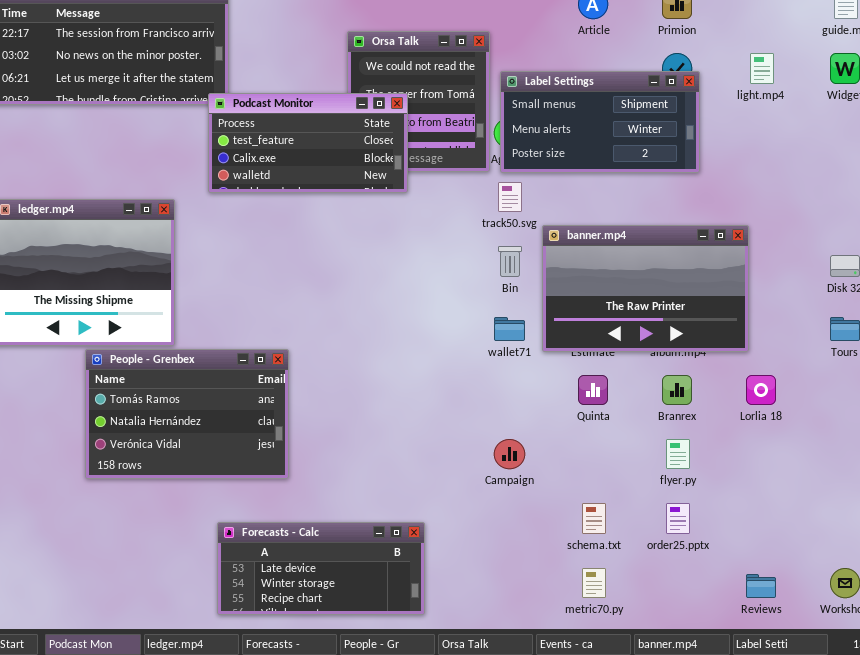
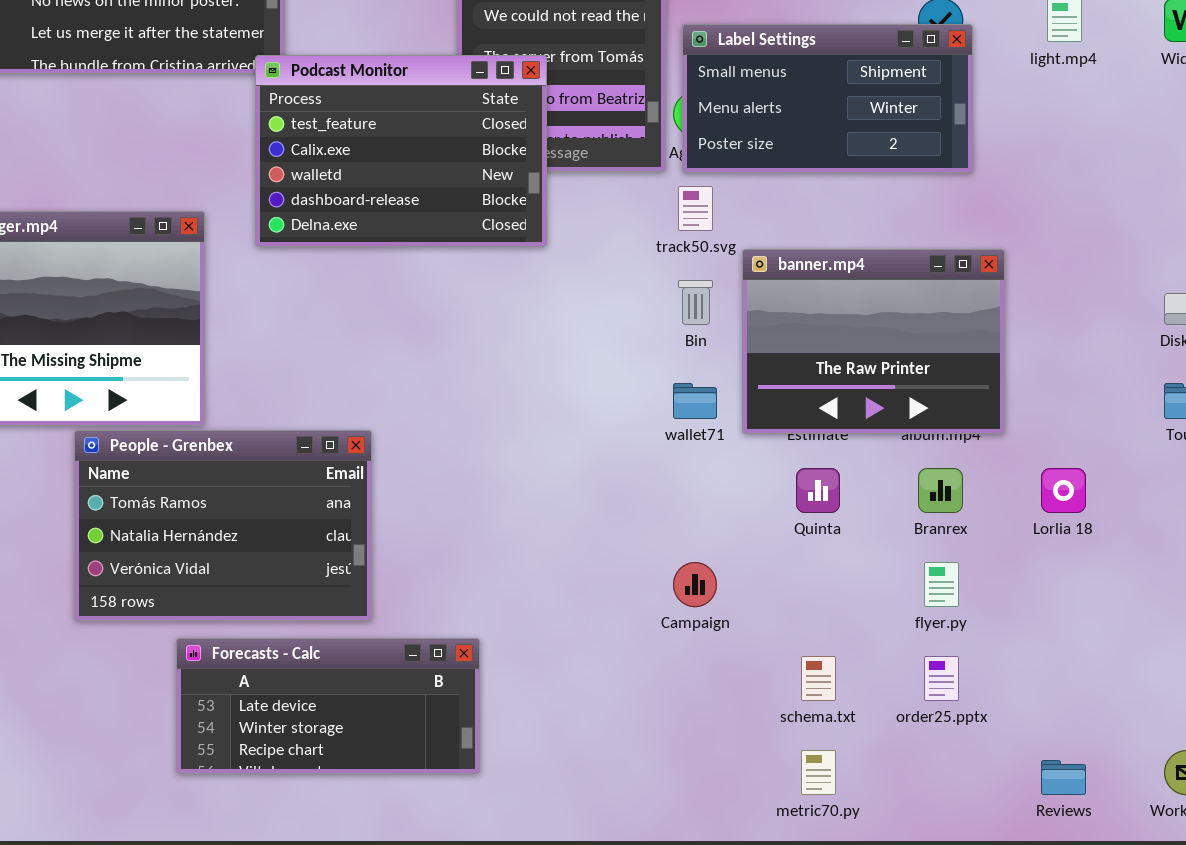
Podcast Monitor: [208,93,408,193] -> [255,55,547,247], resized
banner.mp4: [542,225,749,352] -> [742,249,1005,434], resized
Forecasts - Calc: [217,522,425,615] -> [176,638,480,774], moved

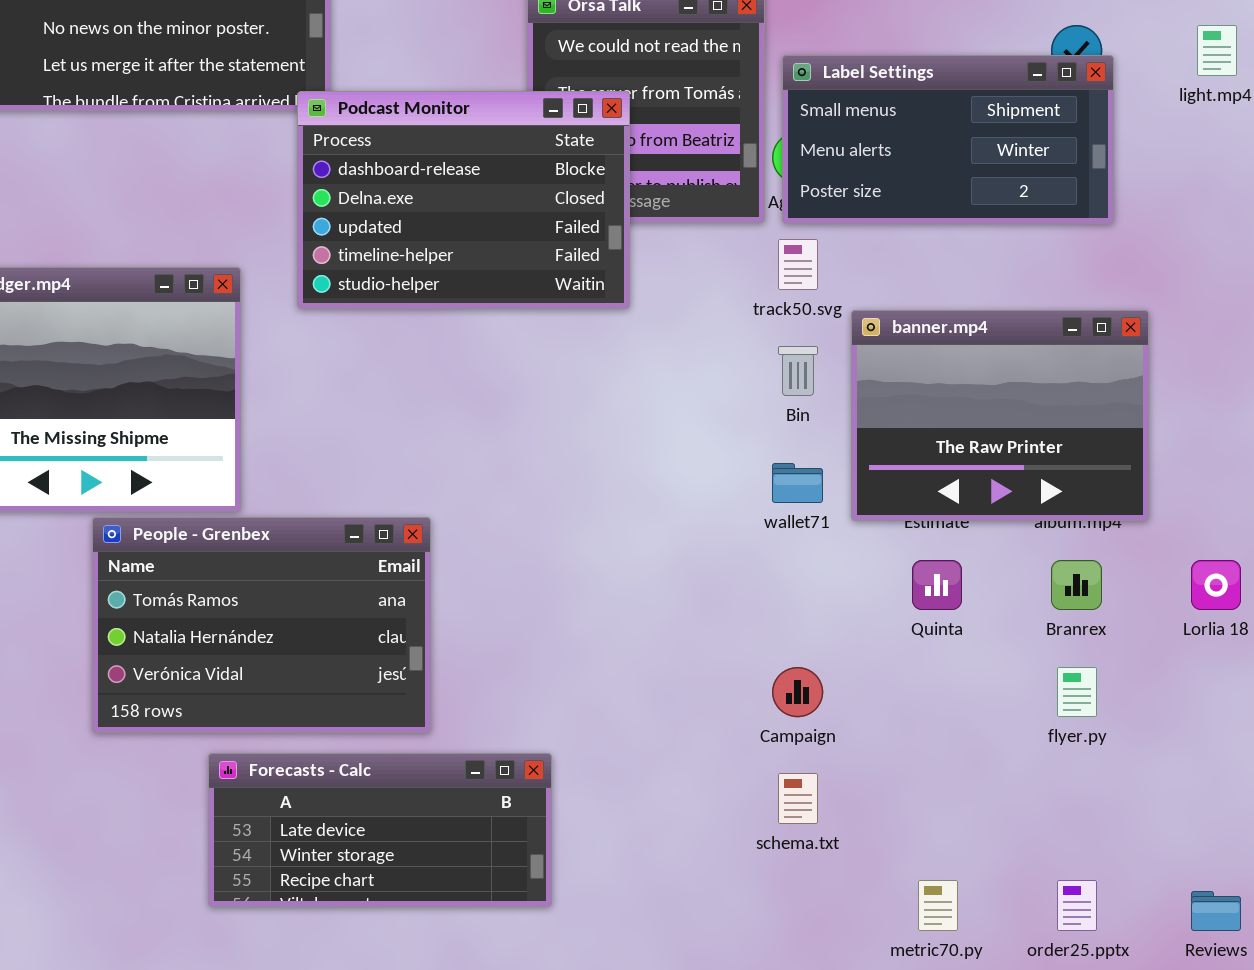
Podcast Monitor: [255,55,547,247] -> [297,91,630,309], scrolled down 3 rows
schema.txt: [801,656,836,701] -> [778,773,818,824], moved
order25.pptx: [924,656,959,701] -> [1057,880,1097,931], moved

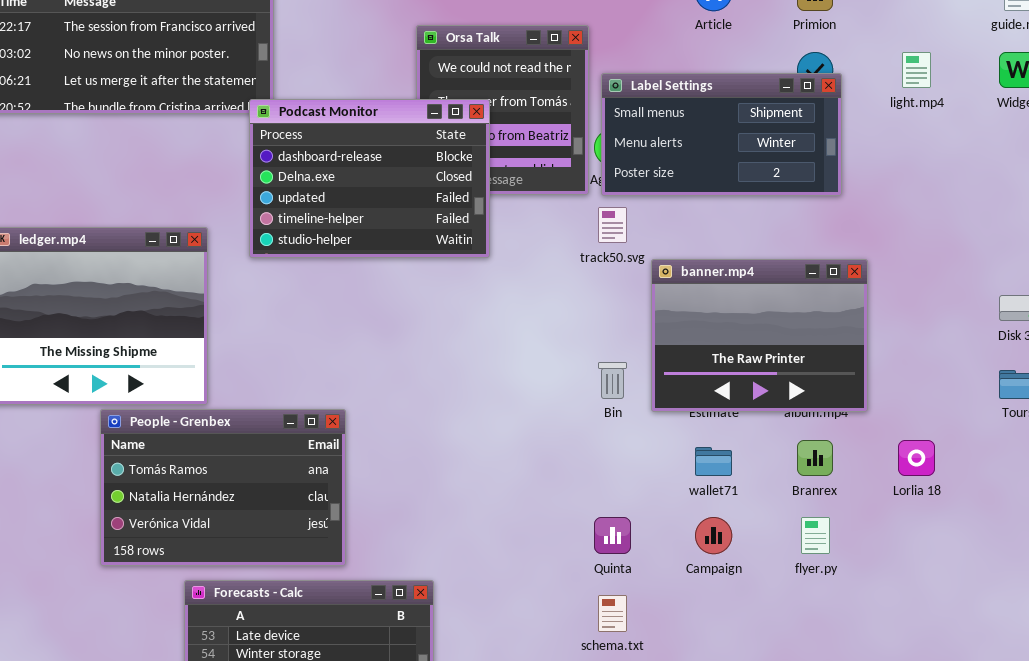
Bin: [778,346,818,396] -> [598,362,627,399], moved
wallet71: [772,463,823,503] -> [695,447,732,476], moved
Quinta: [912,560,962,610] -> [594,517,631,554], moved
Campaign: [772,667,823,717] -> [695,517,732,554], moved

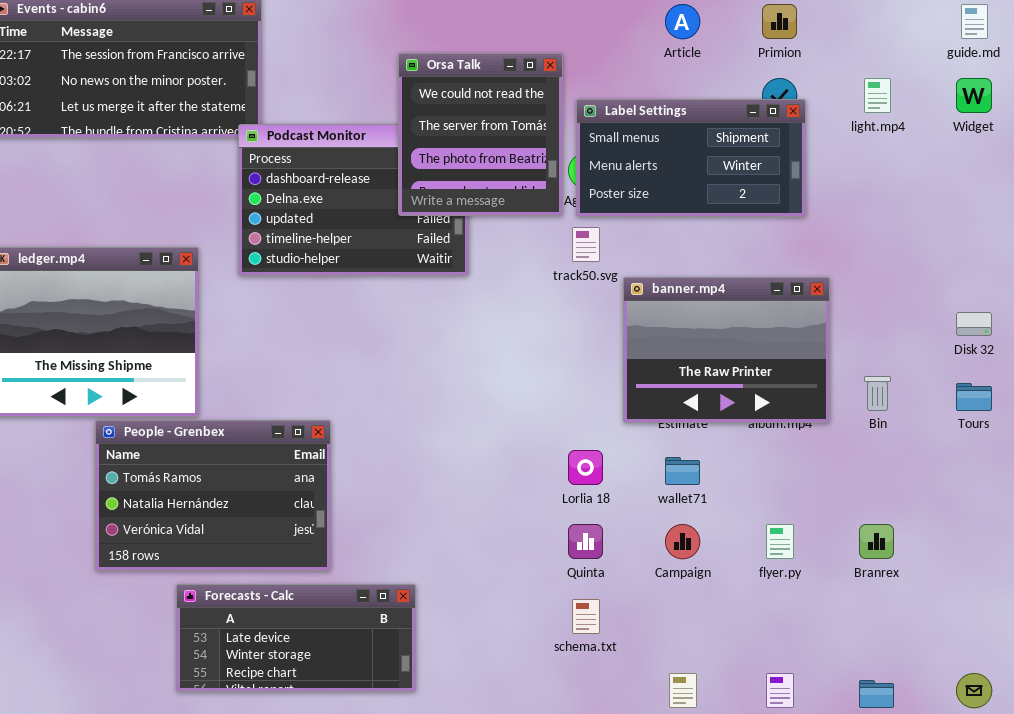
Orsa Talk: [416,25,589,195] -> [398,53,563,216], raised
Bin: [598,362,627,399] -> [864,376,891,411], moved
Branrex: [797,440,833,476] -> [859,524,894,559], moved
Lorlia 18: [898,440,935,476] -> [568,450,603,485], moved

